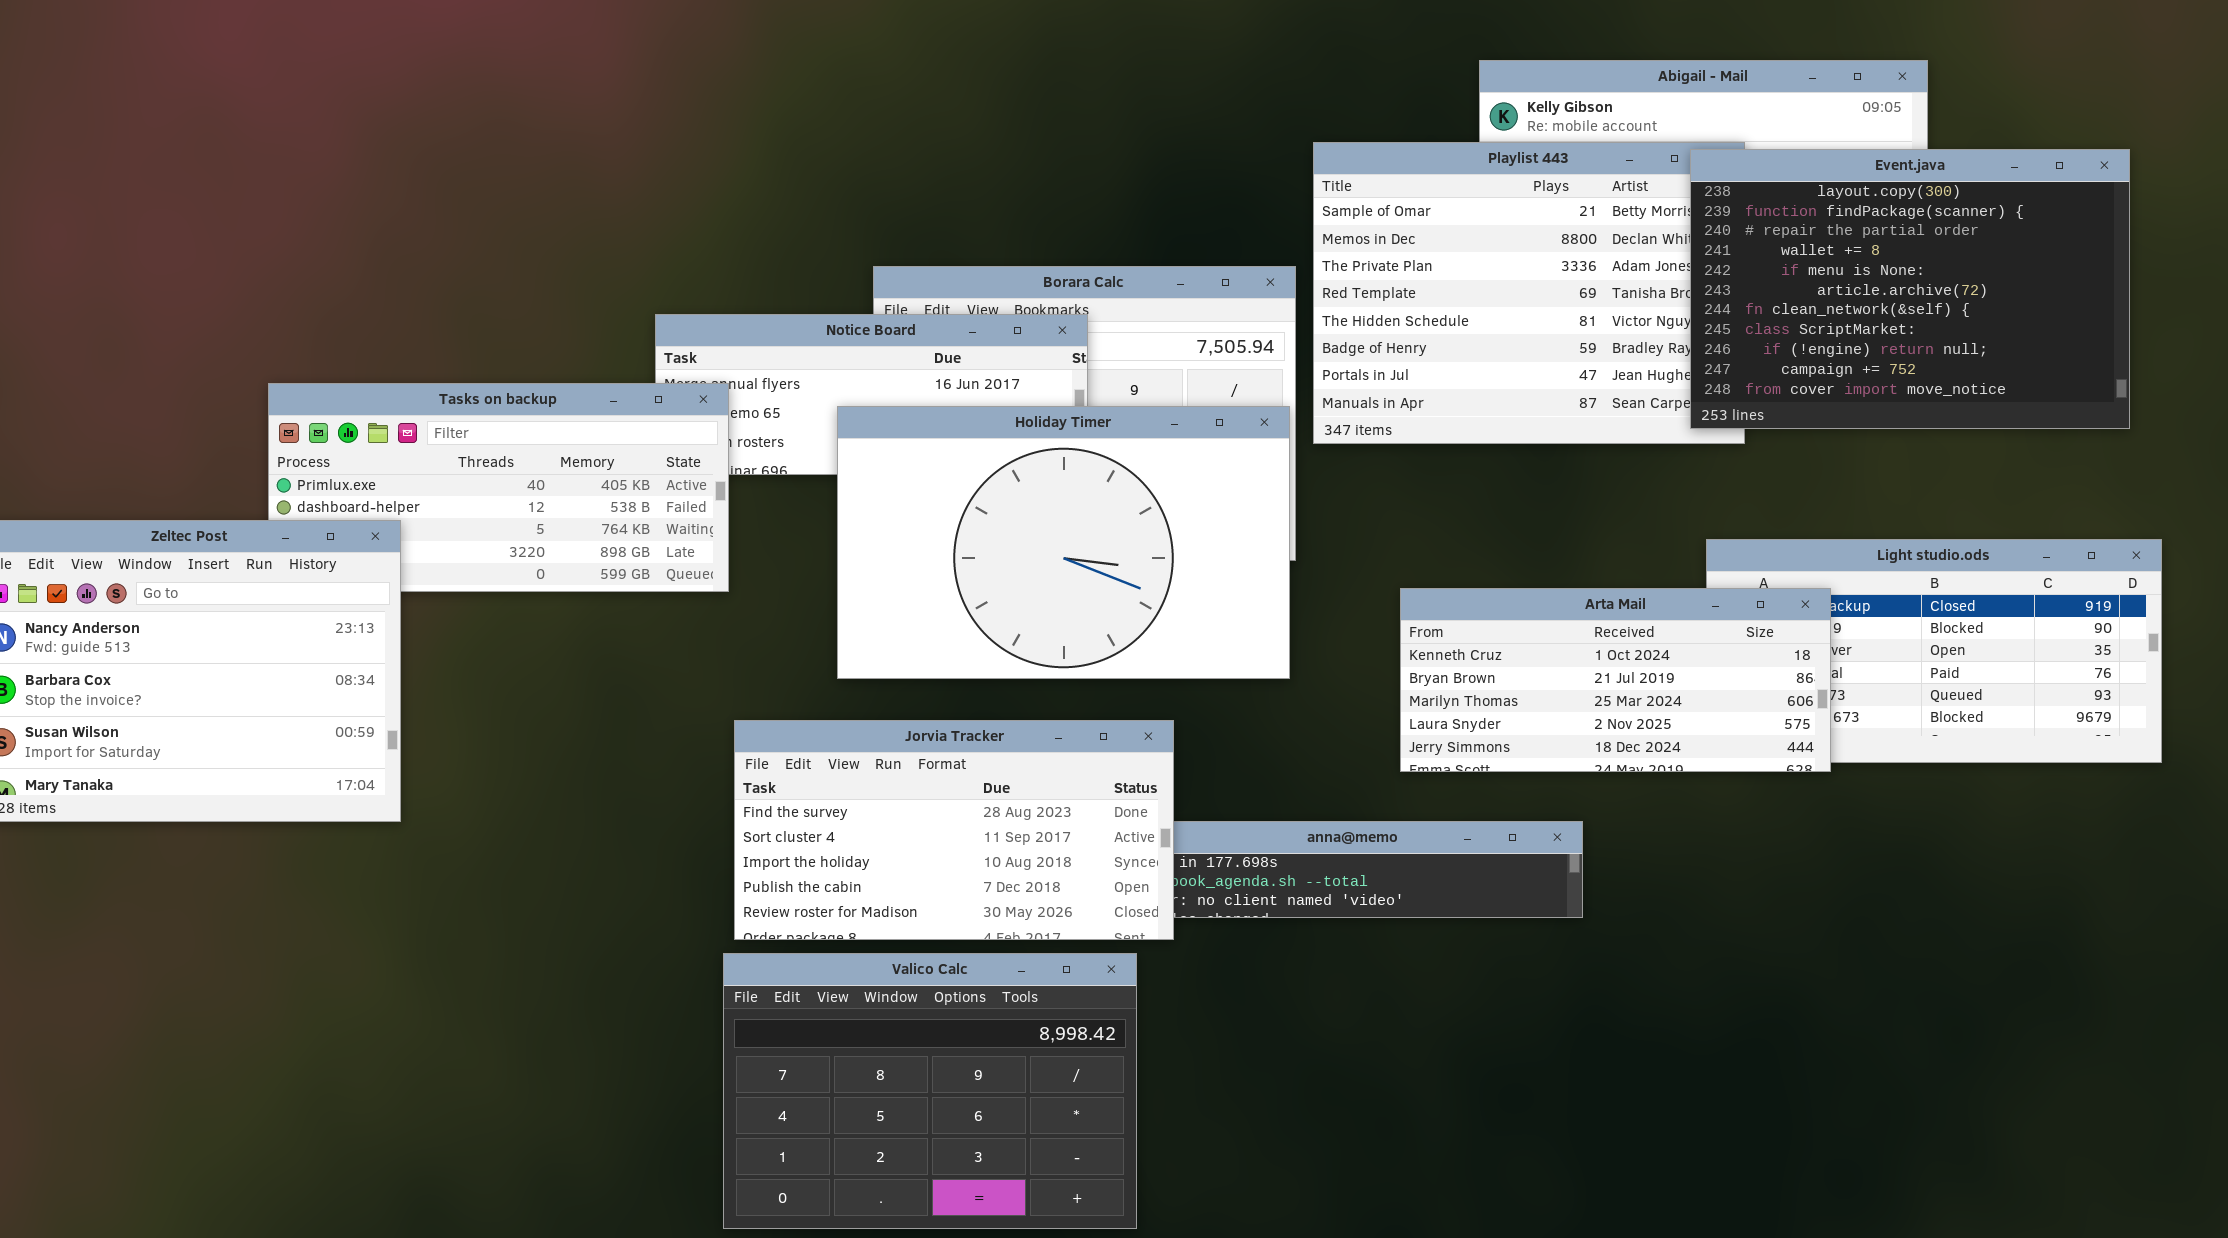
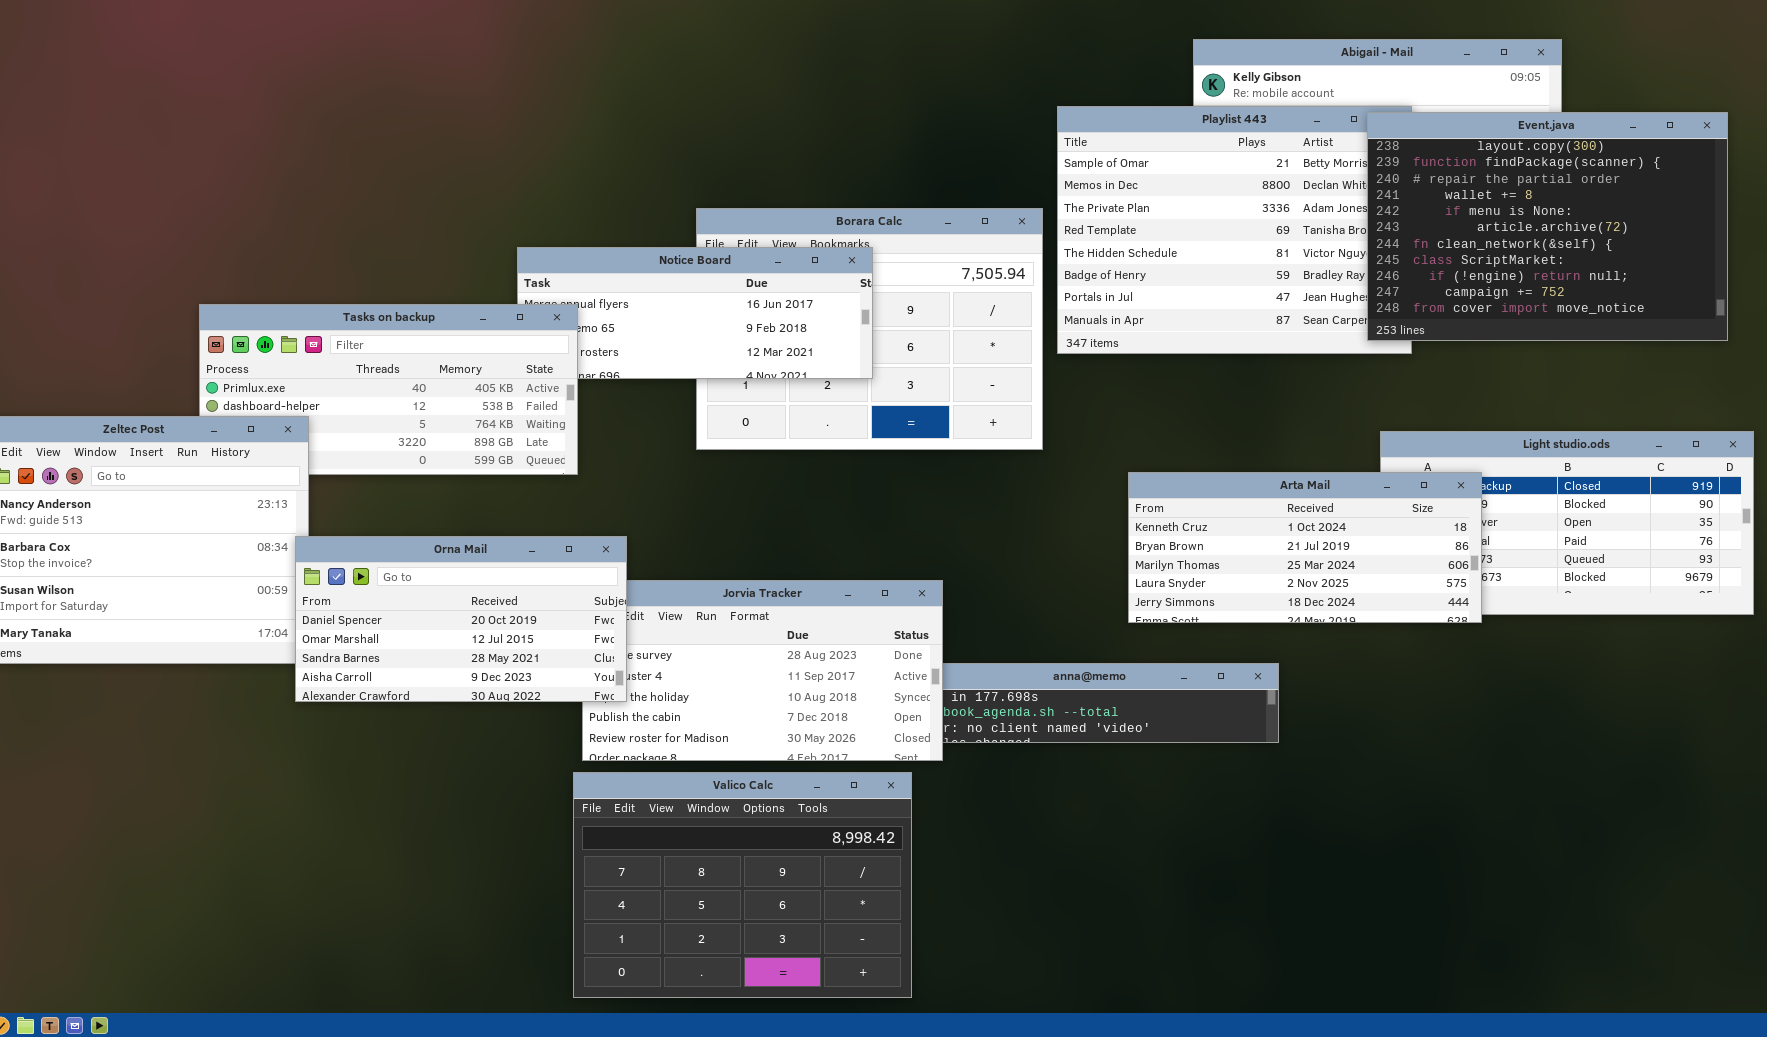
Holiday Timer: [837,406,1290,679] -> none, closed
Orna Mail: none -> [295,536,627,702], opened

